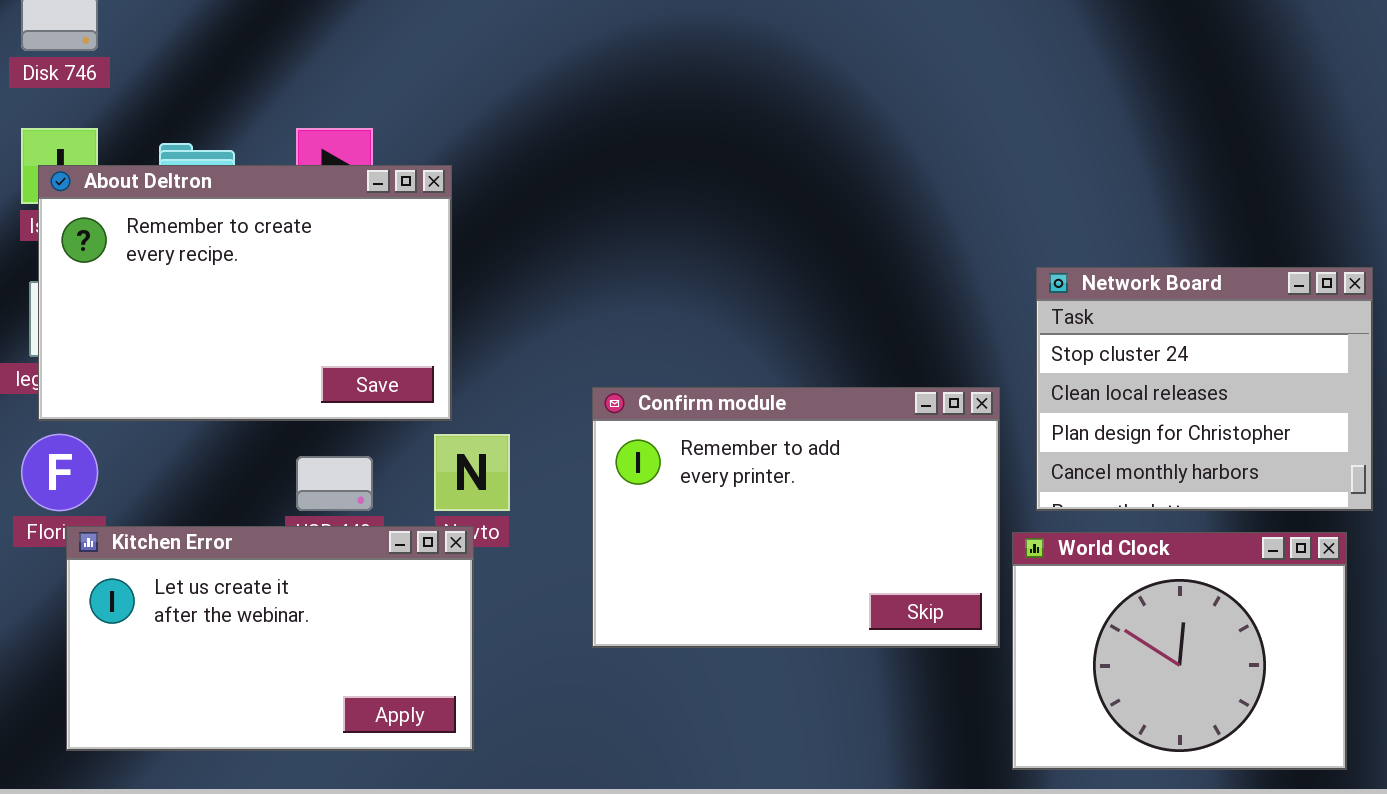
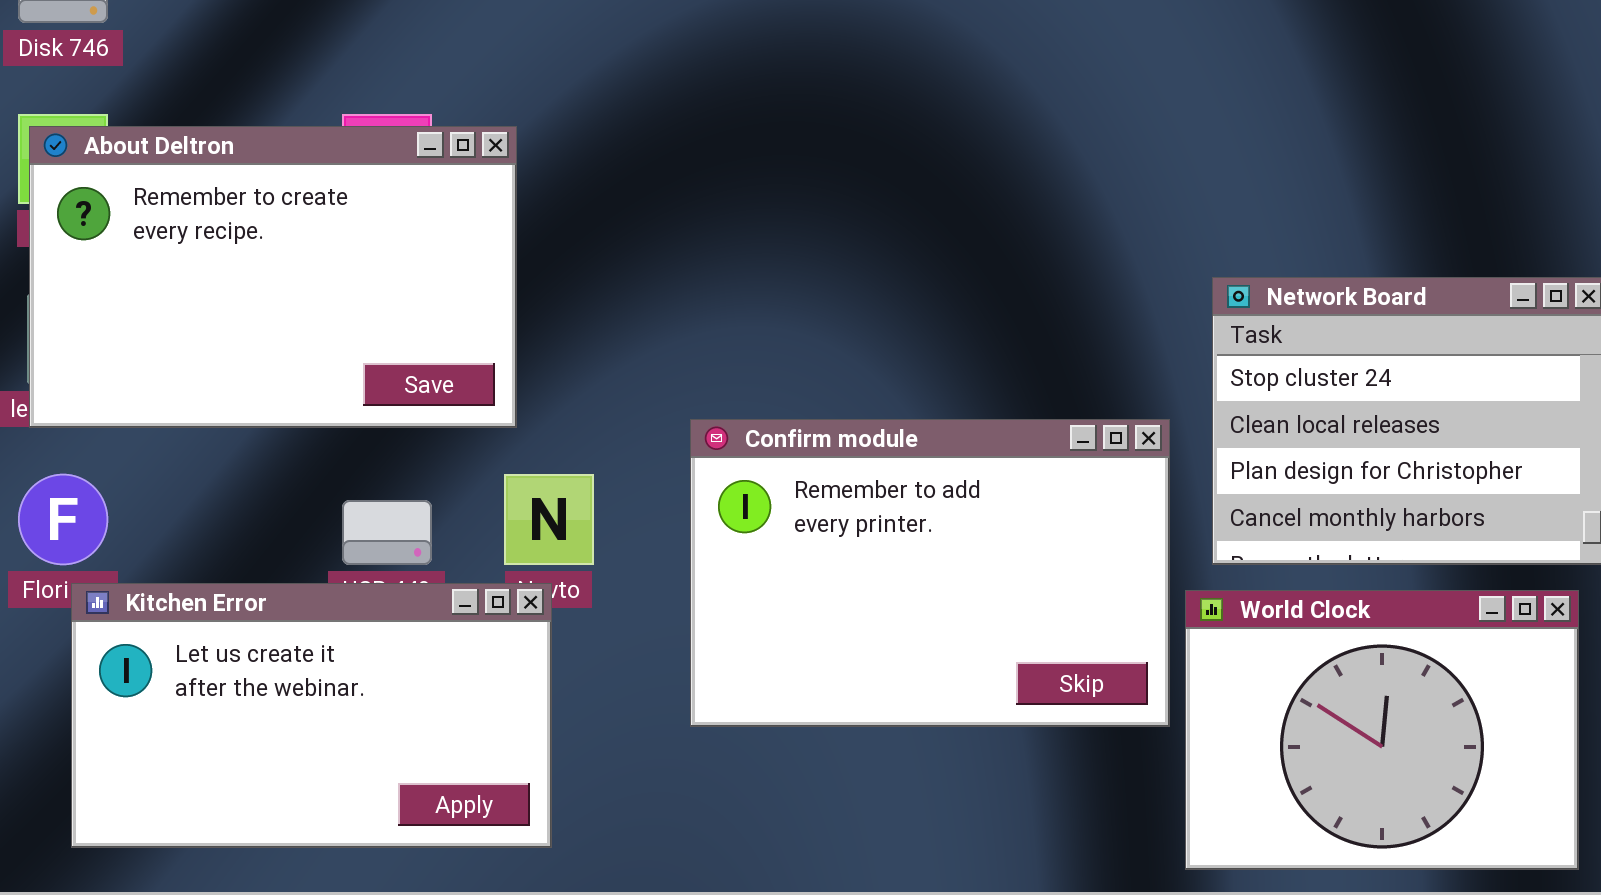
About Deltron: [38,165,452,421] -> [29,126,517,428], moved

